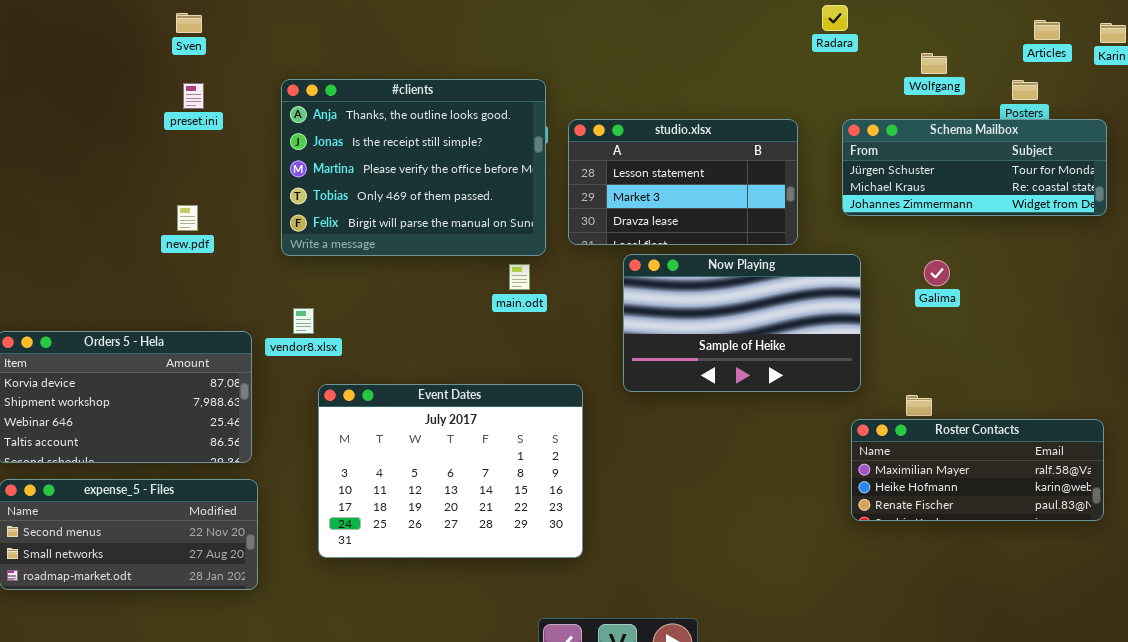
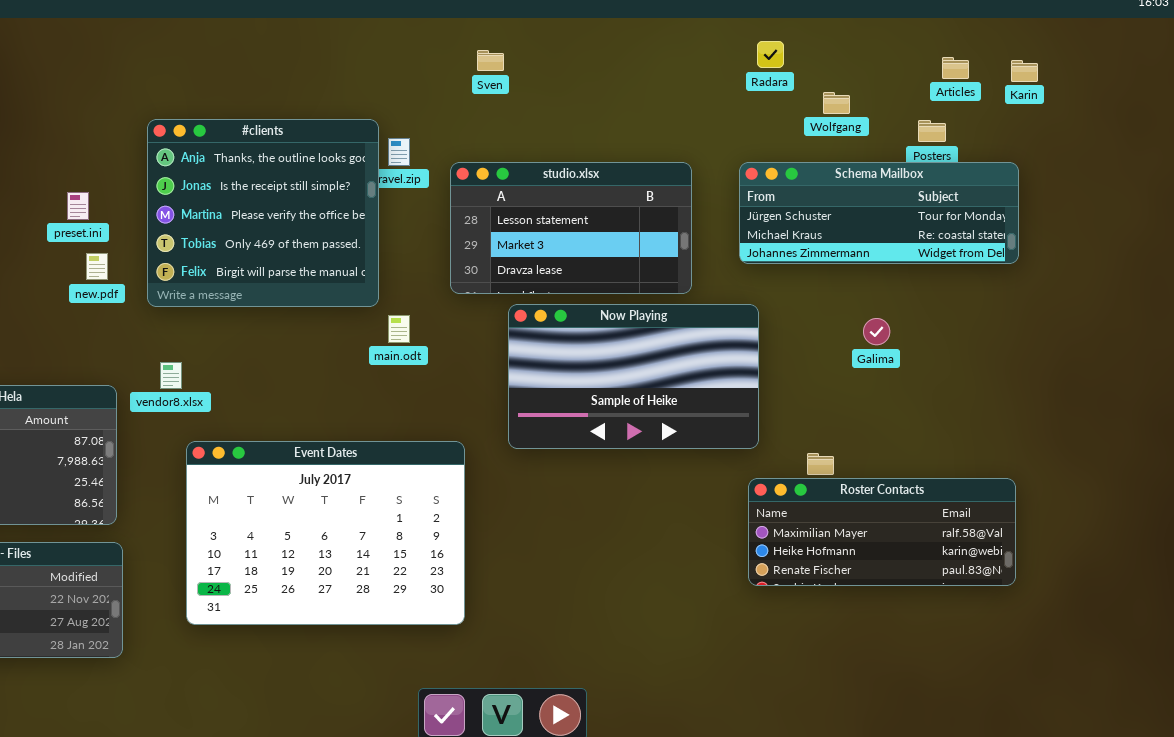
Radara: [822,5,848,31] -> [757,41,784,68], moved
Sven: [176,13,202,33] -> [477,50,504,71], moved
#clients: [281,79,546,256] -> [147,119,379,307], resized
preset.ini: [183,83,204,109] -> [67,192,89,220], moved
new.pdf: [177,205,198,231] -> [86,253,108,280], moved
Galima: [924,260,950,286] -> [863,318,890,345], moved

